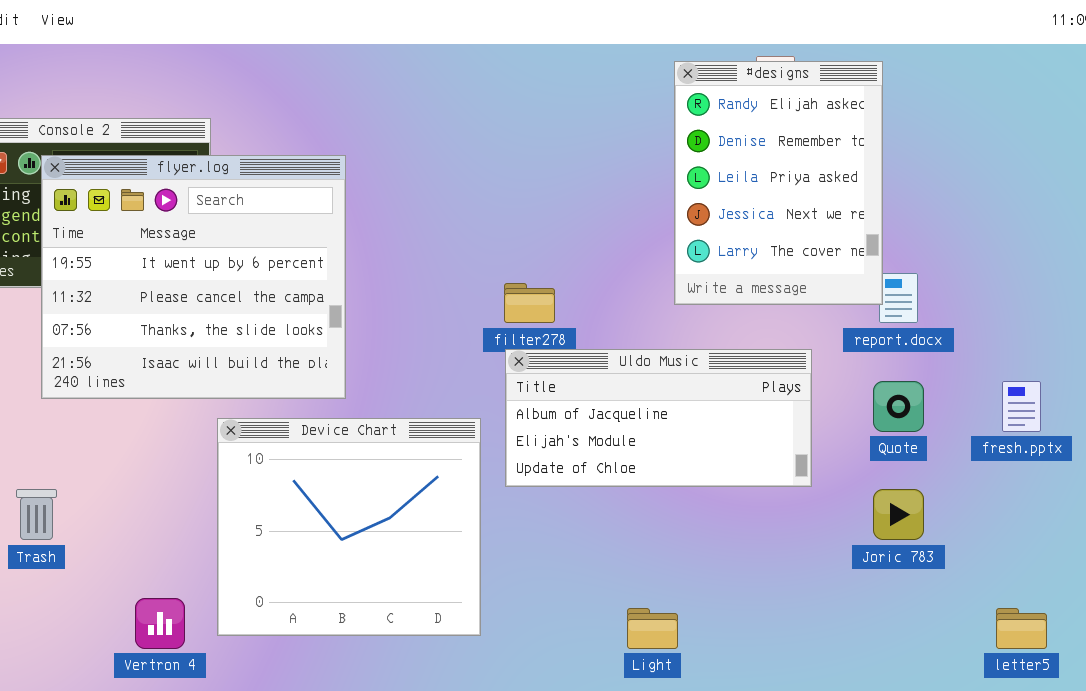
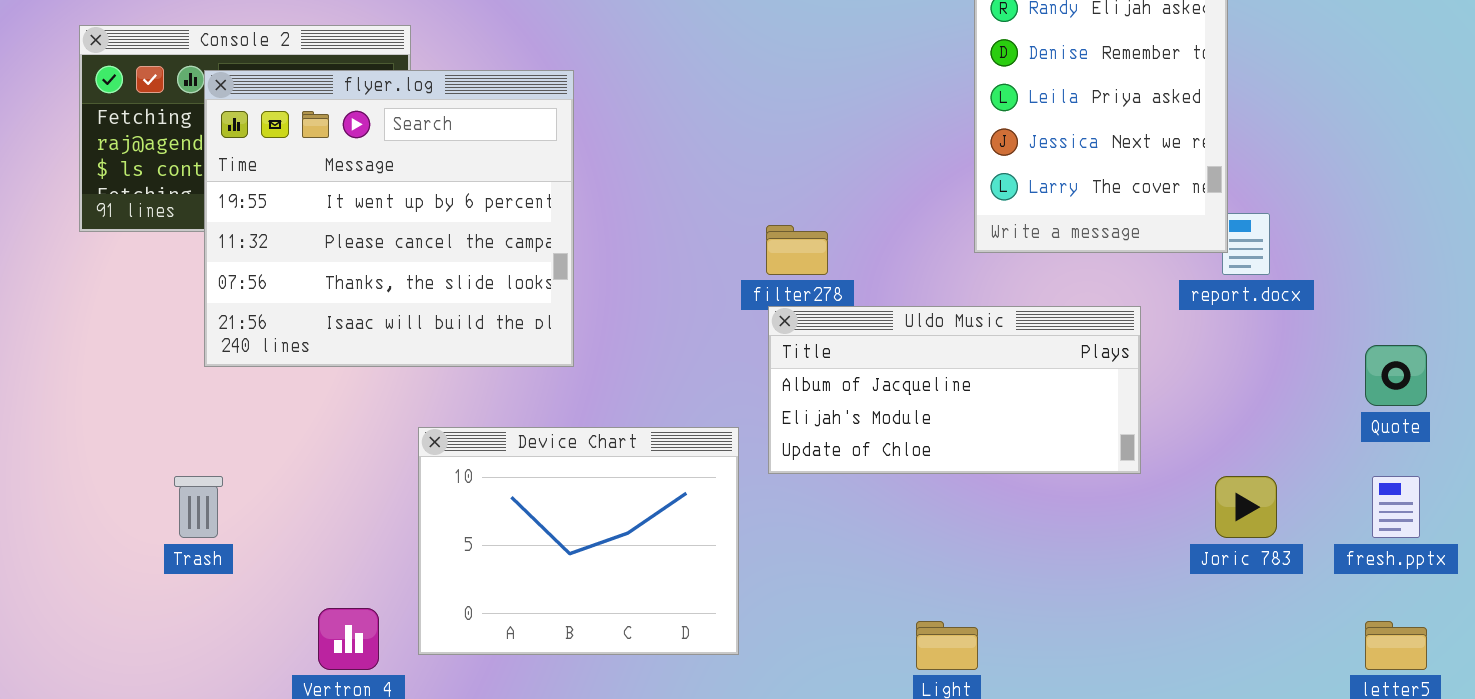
Quote: [873,381,924,432] -> [1365,345,1427,406], moved
fresh.pptx: [1002,381,1041,432] -> [1372,476,1420,538], moved
Device Chart: [217,418,481,636] -> [418,427,739,655], resized

